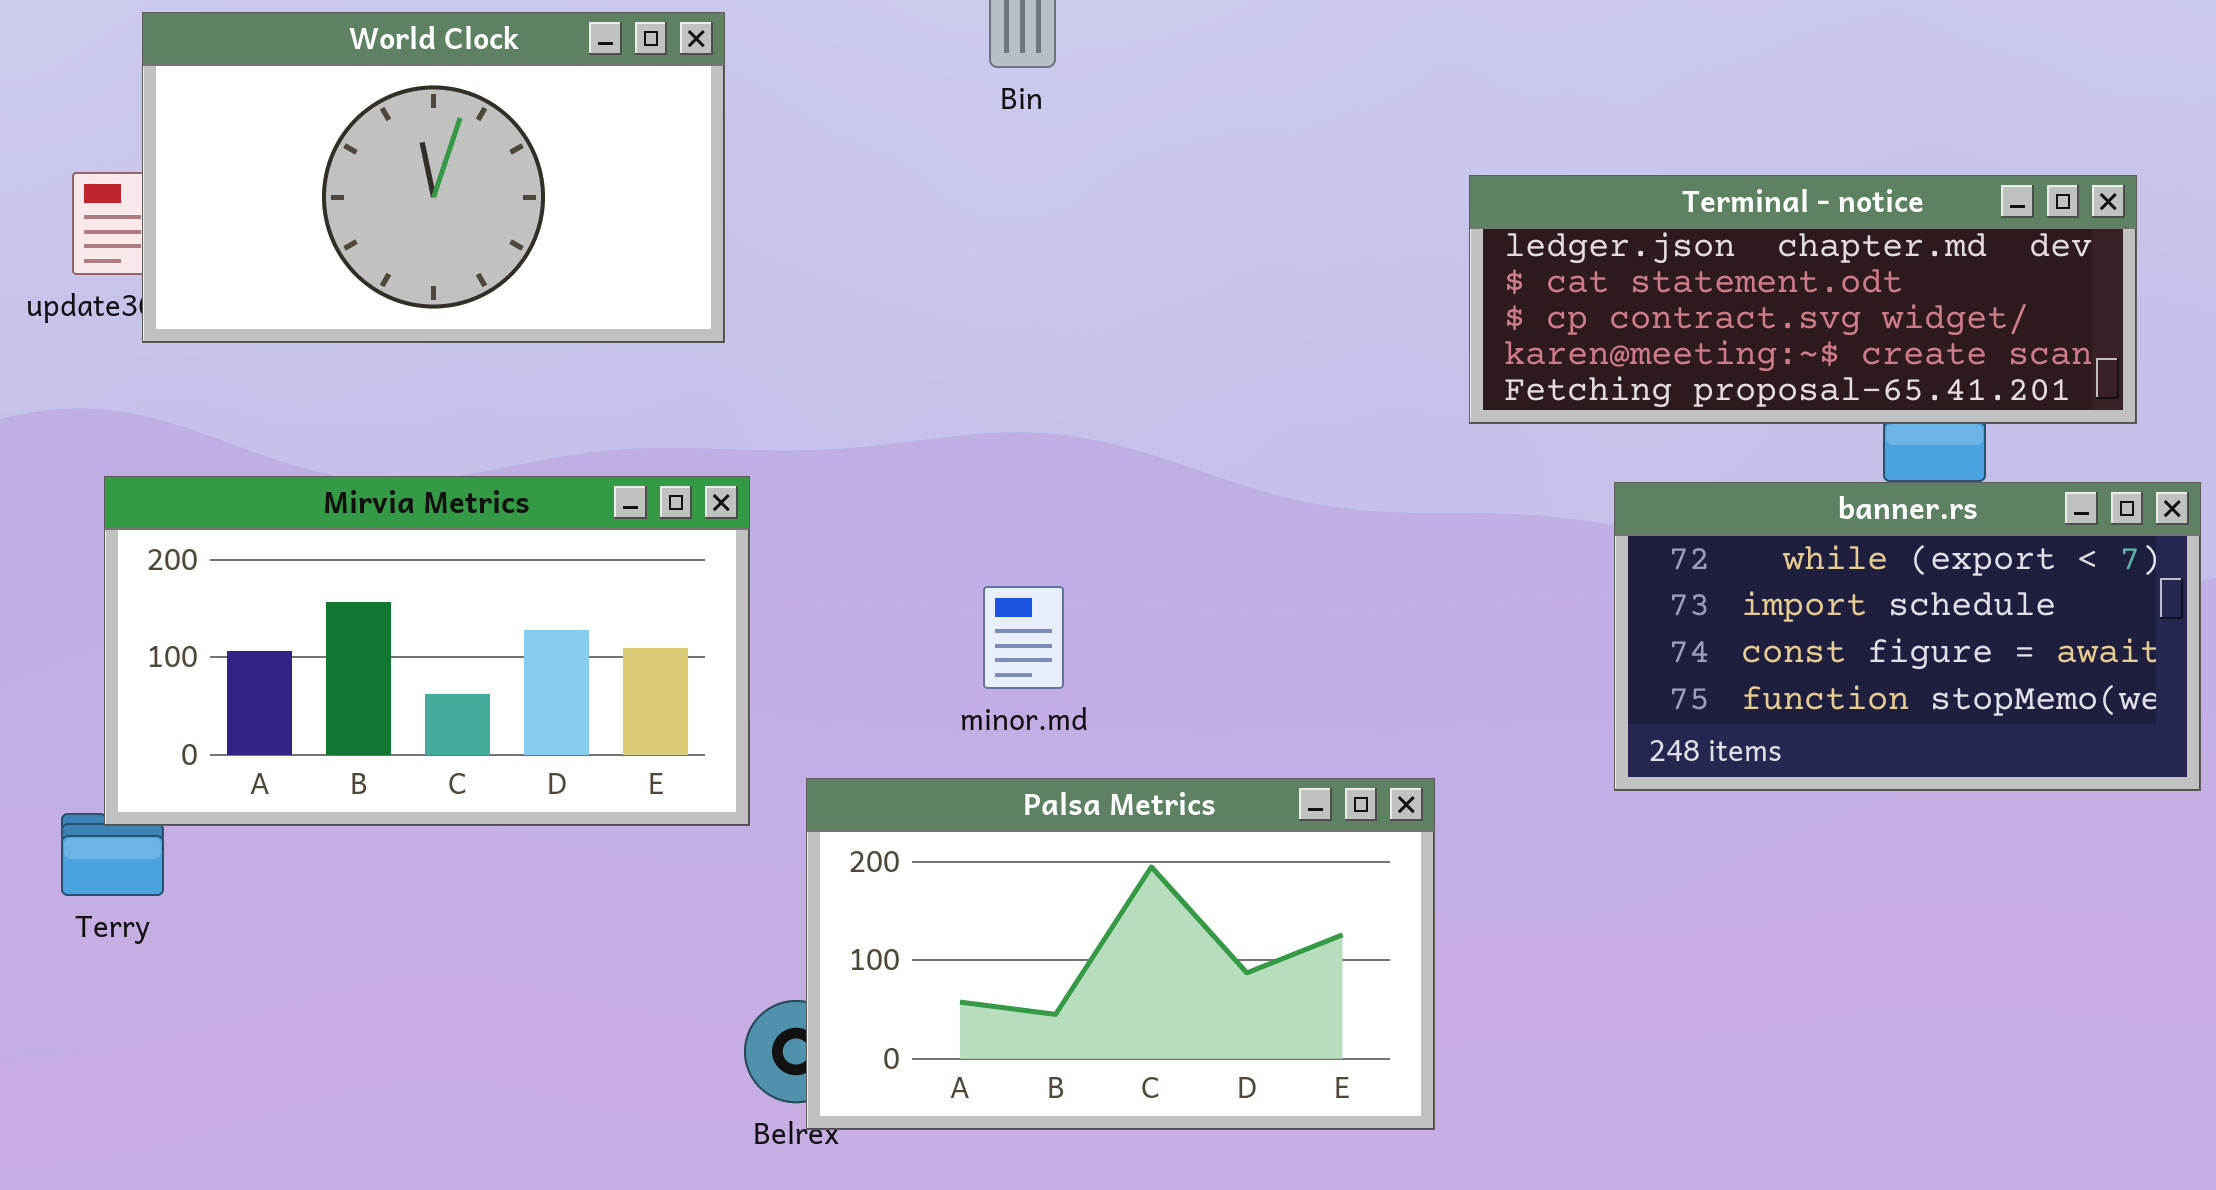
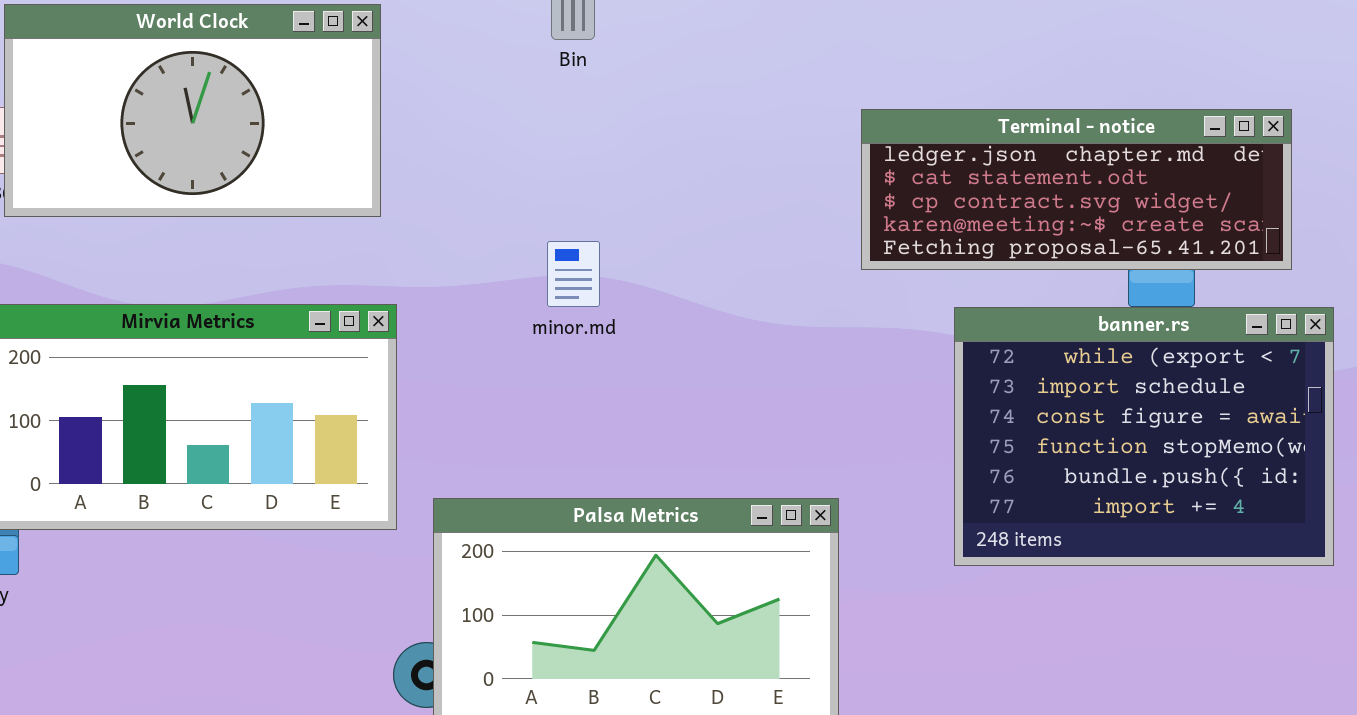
banner.rs: [1614,482,2201,791] -> [954,307,1334,566], resized
minor.md: [983,586,1064,689] -> [547,241,600,307], moved

